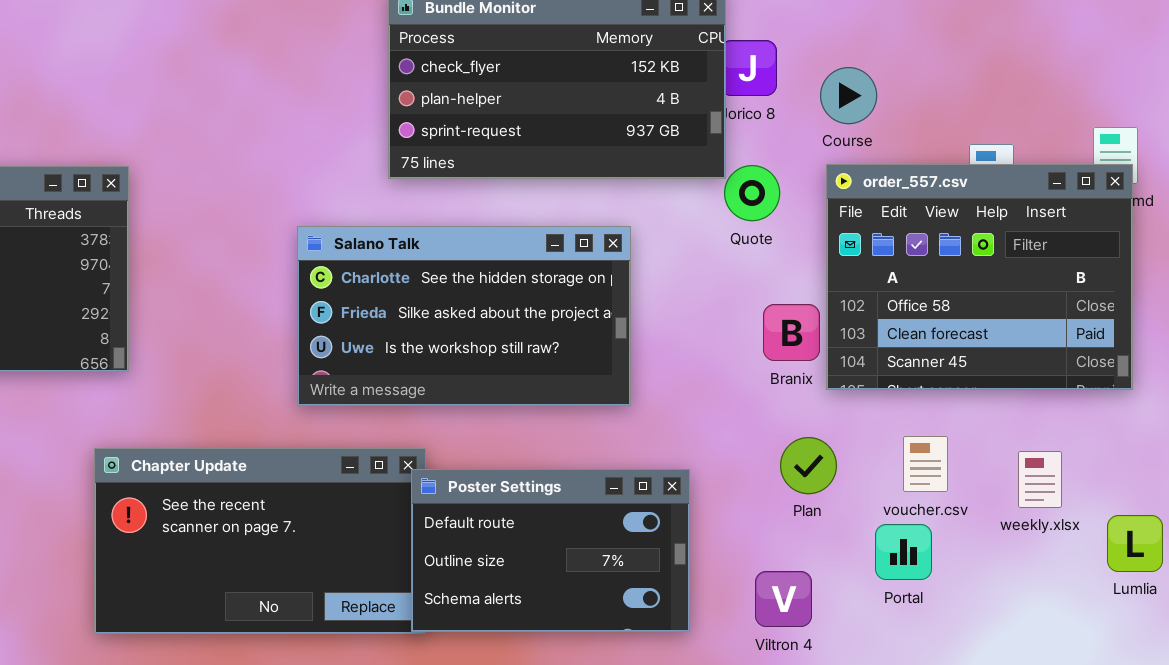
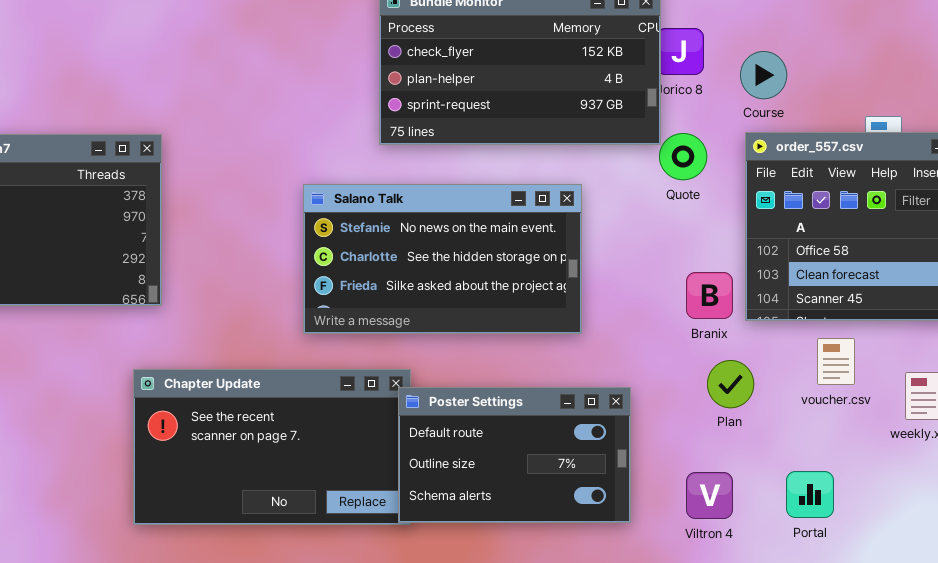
Salano Talk: [297,226,631,406] -> [303,184,582,334], scrolled up 1 row
Branix: [763,304,820,361] -> [686,272,733,319], moved
voucher.csv: [903,436,948,492] -> [817,338,855,385], moved
Portal: [875,524,932,580] -> [786,471,834,518], moved

